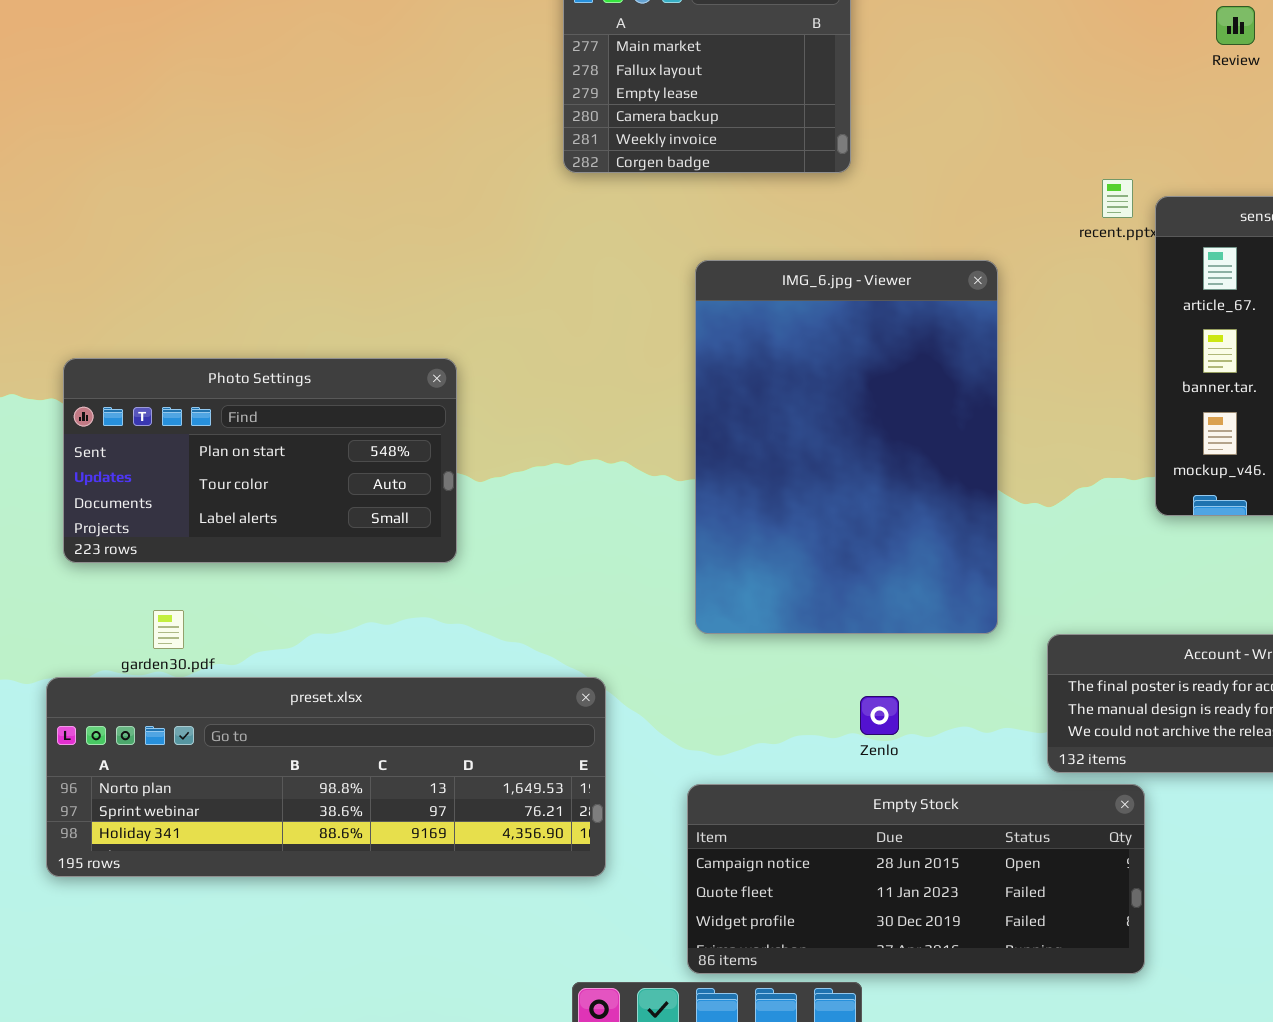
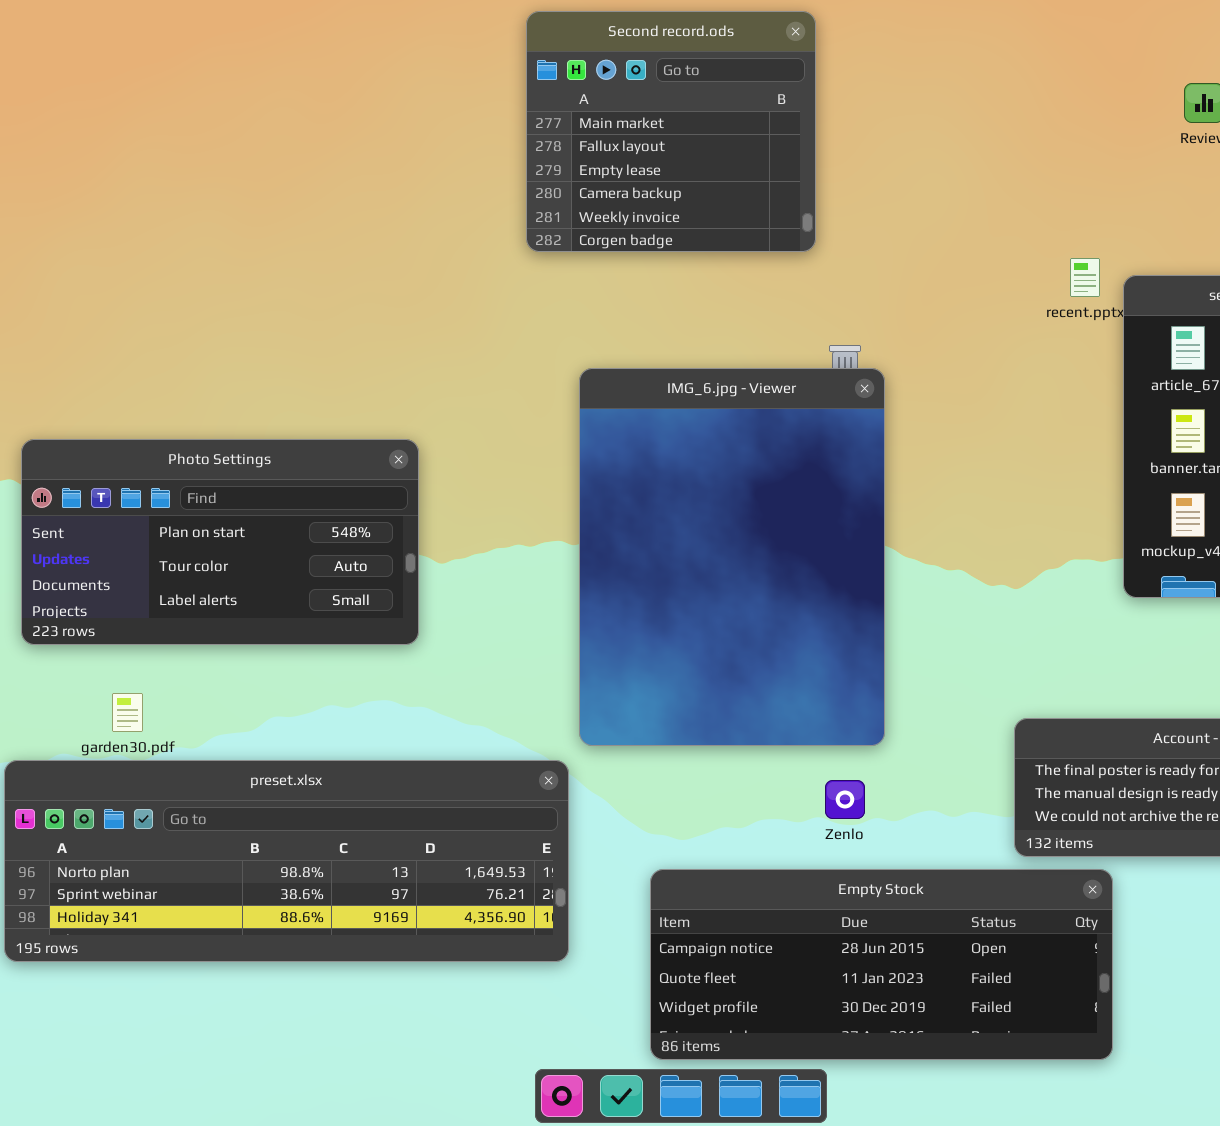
IMG_6.jpg - Viewer: [695,260,998,634] -> [579,368,885,746], moved

